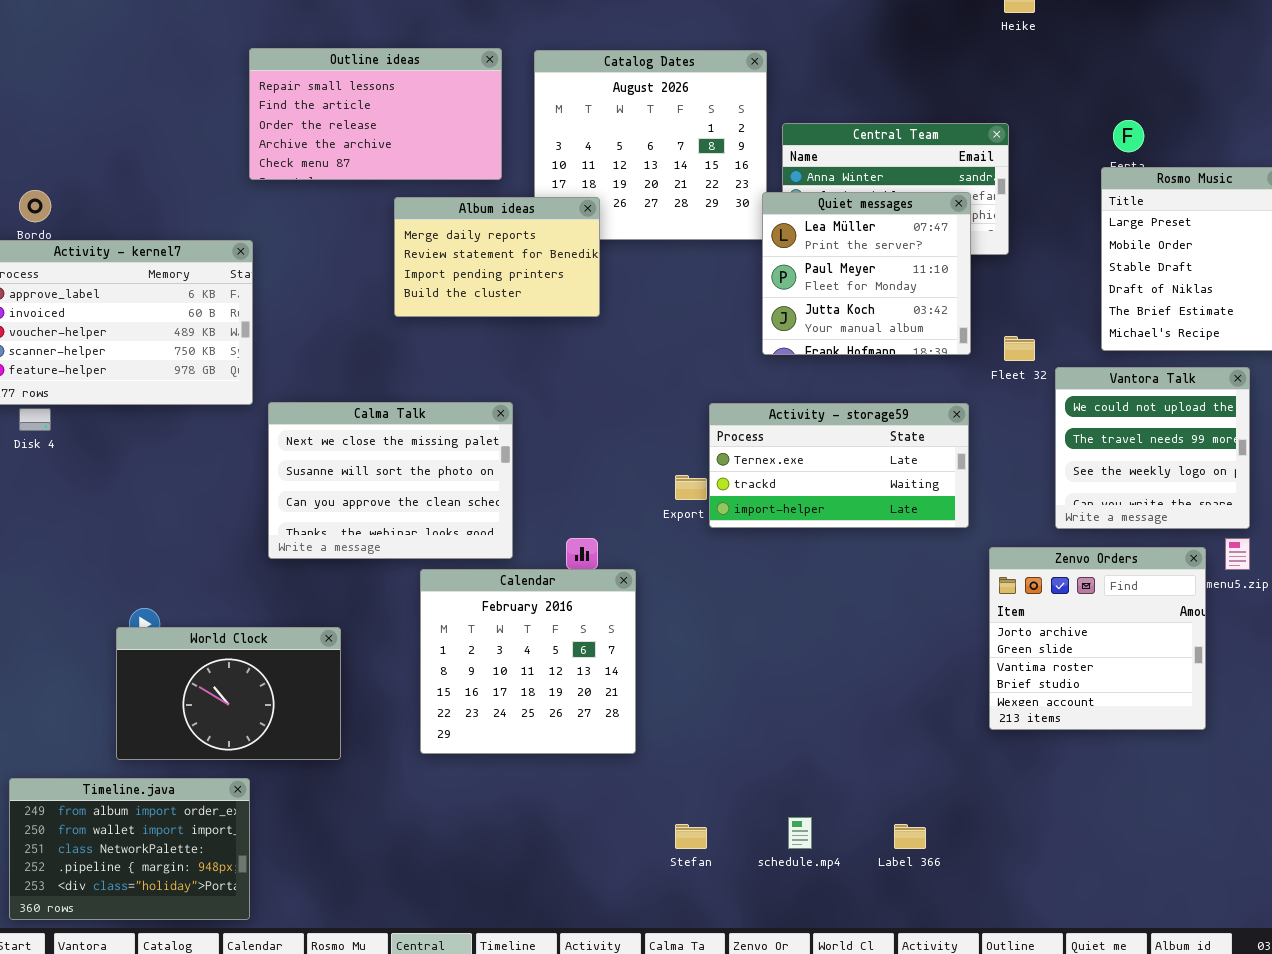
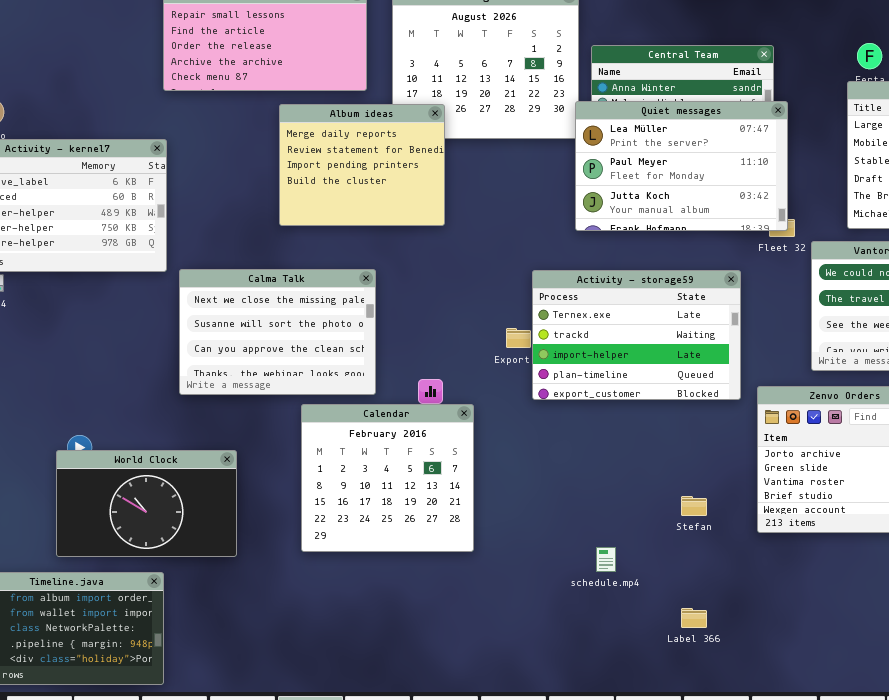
Quiet messages: [762,192,971,355] -> [575,101,788,231], resized
Album ideas: [394,197,600,317] -> [279,104,445,226], resized
Activity - storage59: [709,403,969,528] -> [532,270,741,400], resized
schedule.mp4: [788,817,812,849] -> [596,547,616,572], moved
Stefan: [675,824,707,849] -> [681,496,707,516], moved

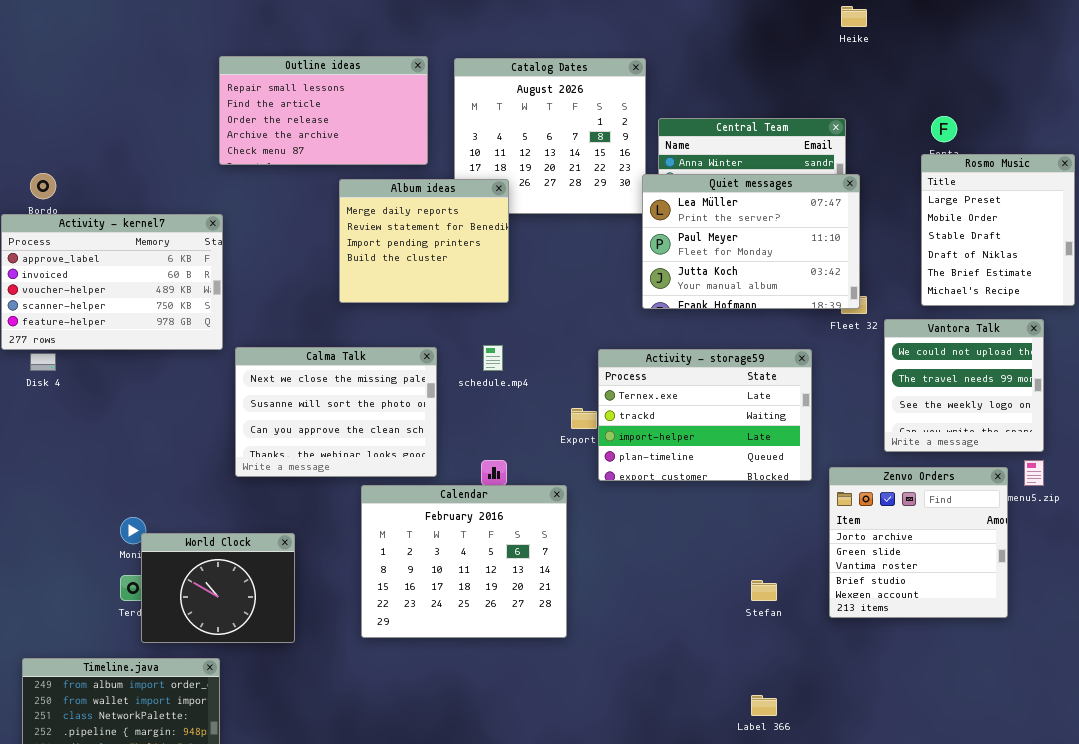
Calendar: [301,404,474,552] -> [361,485,567,638], resized
World Clock: [56,450,237,557] -> [141,533,295,643], resized
schedule.mp4: [596,547,616,572] -> [483,345,503,371], moved

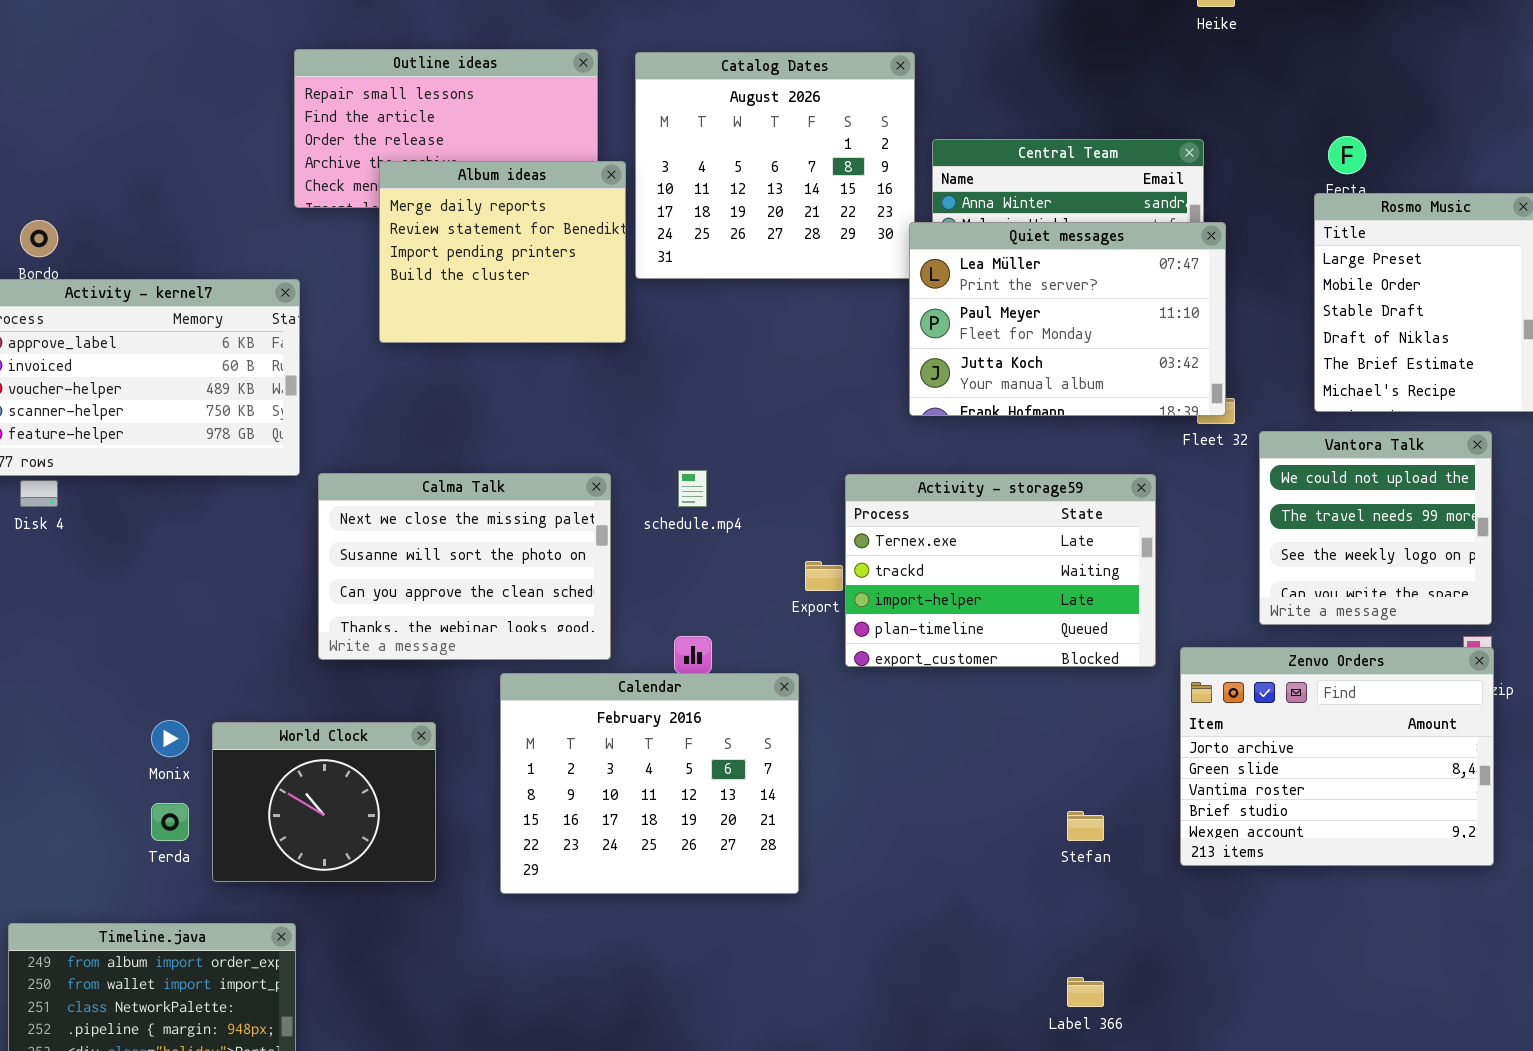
Album ideas: [339,179,509,303] -> [379,161,626,343], moved
Zenvo Orders: [829,467,1008,618] -> [1180,647,1494,866], resized
World Clock: [141,533,295,643] -> [212,722,436,882], moved

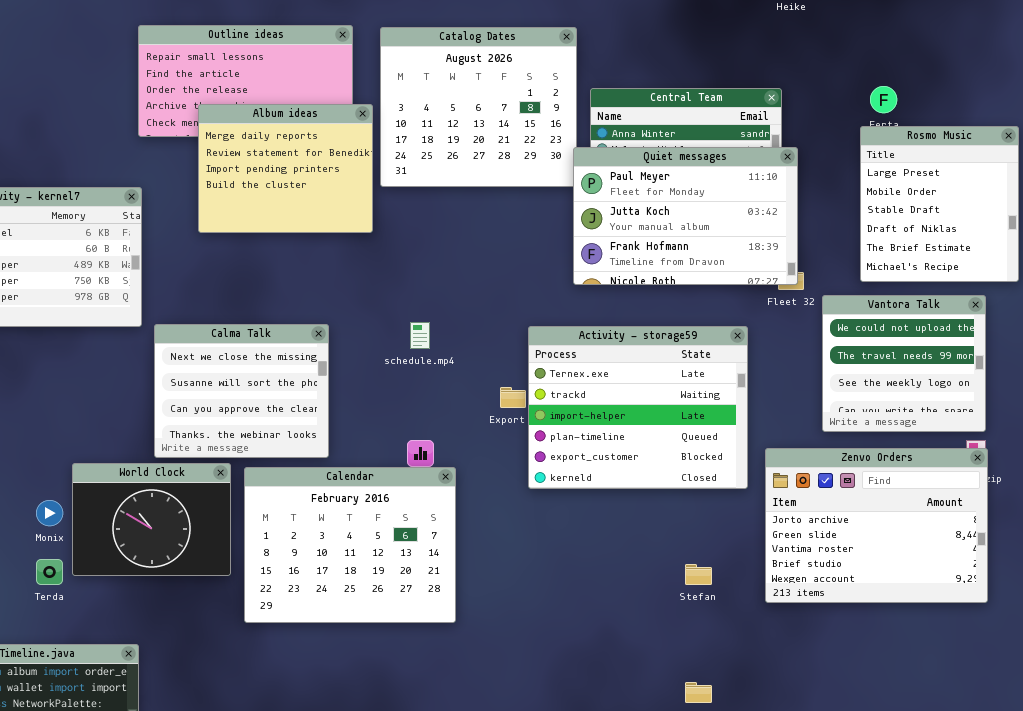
Quiet messages: [909,222,1226,416] -> [573,147,798,285], scrolled down 1 row
Calma Talk: [318,473,611,660] -> [154,324,329,458], resized
Activity - storage59: [845,474,1156,667] -> [528,326,748,489], resized
Calendar: [500,673,799,894] -> [244,467,456,623], moved
World Clock: [212,722,436,882] -> [72,463,231,576], moved

